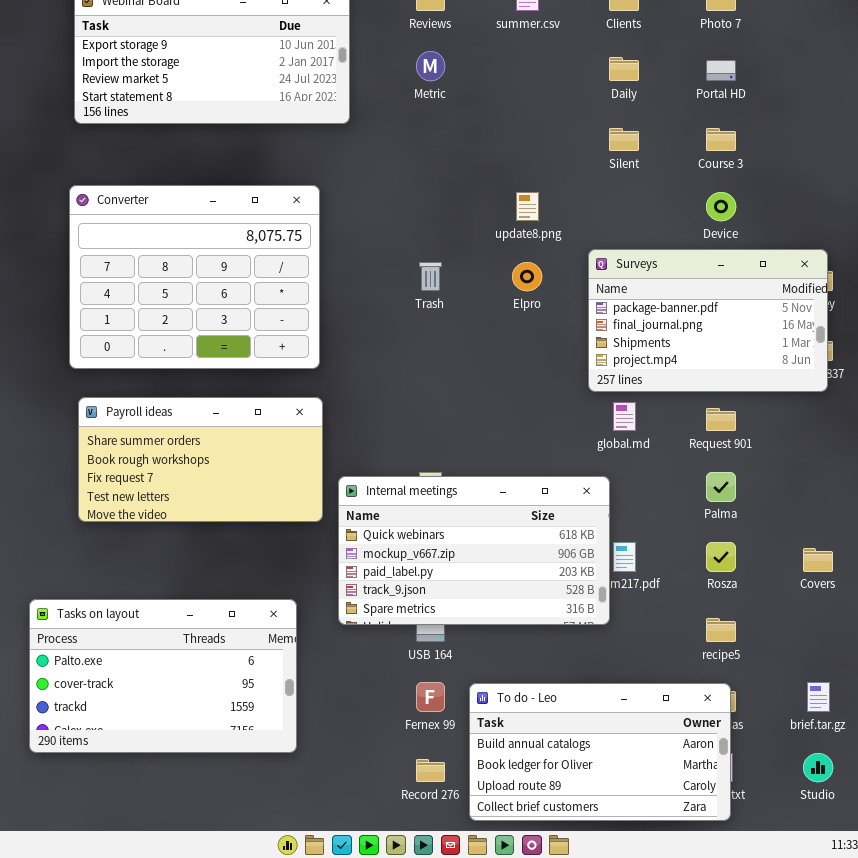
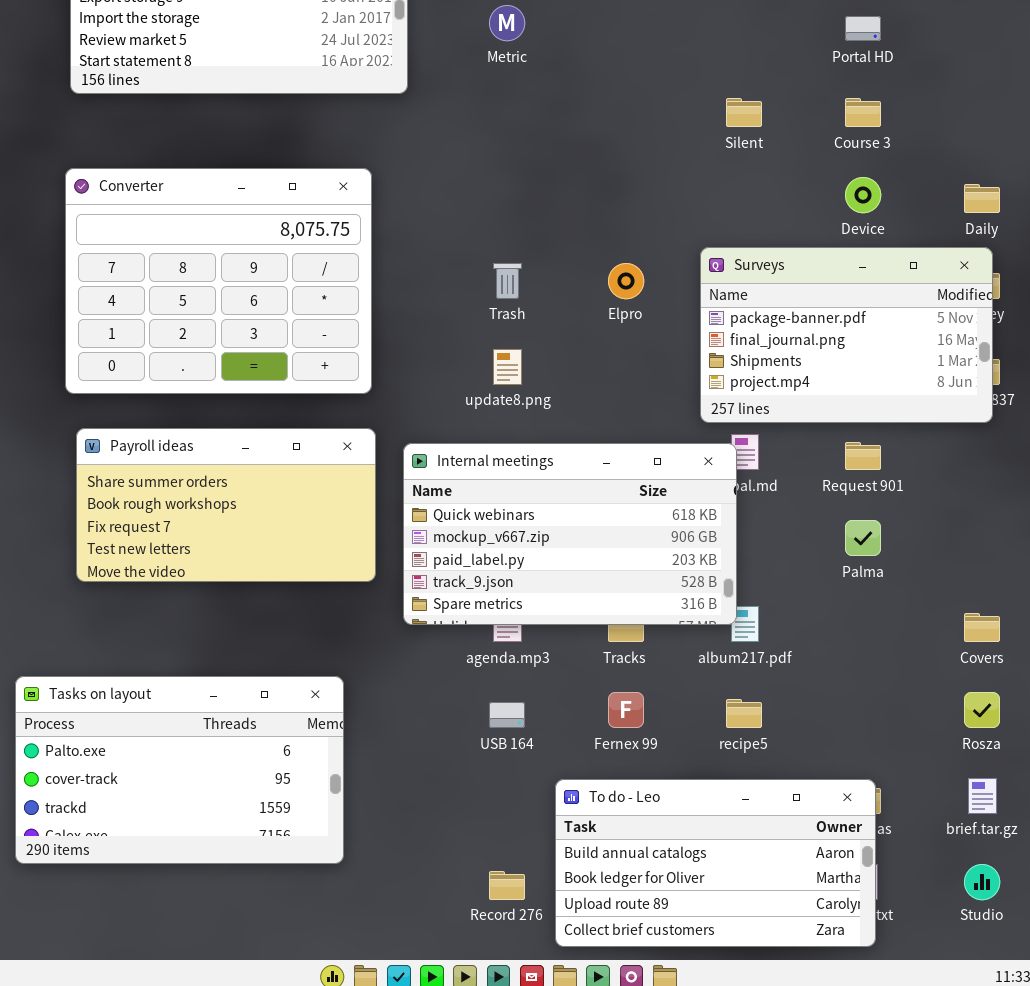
Daily: [609,57,639,81] -> [964,184,1000,213], moved
update8.png: [516,192,539,221] -> [493,349,522,385], moved
Internal meetings: [338,476,610,625] -> [403,443,737,625], moved
Rosza: [706,542,736,572] -> [964,692,1000,728], moved
recipe5: [706,618,736,642] -> [726,699,762,728], moved
Fernex 99: [416,682,445,712] -> [608,692,644,728], moved

